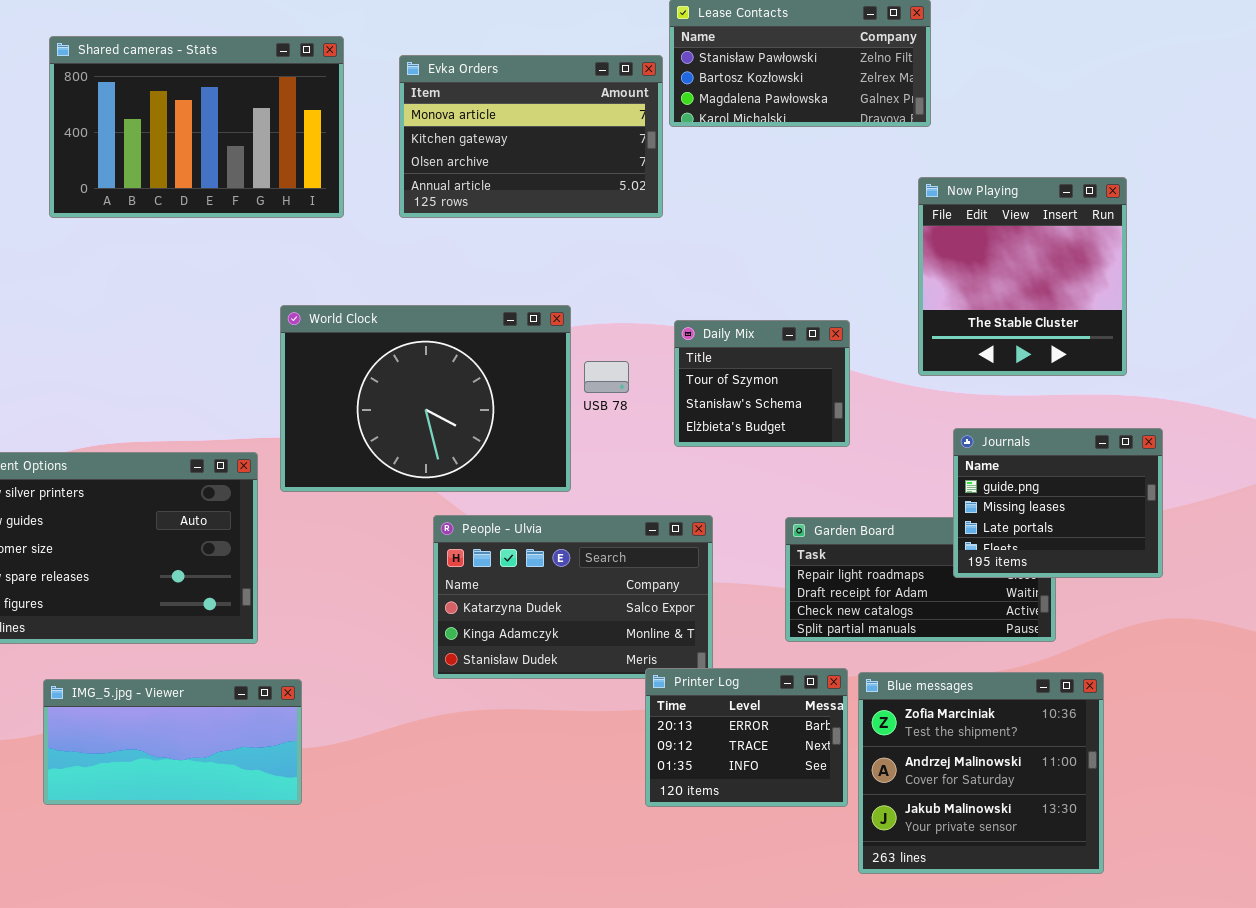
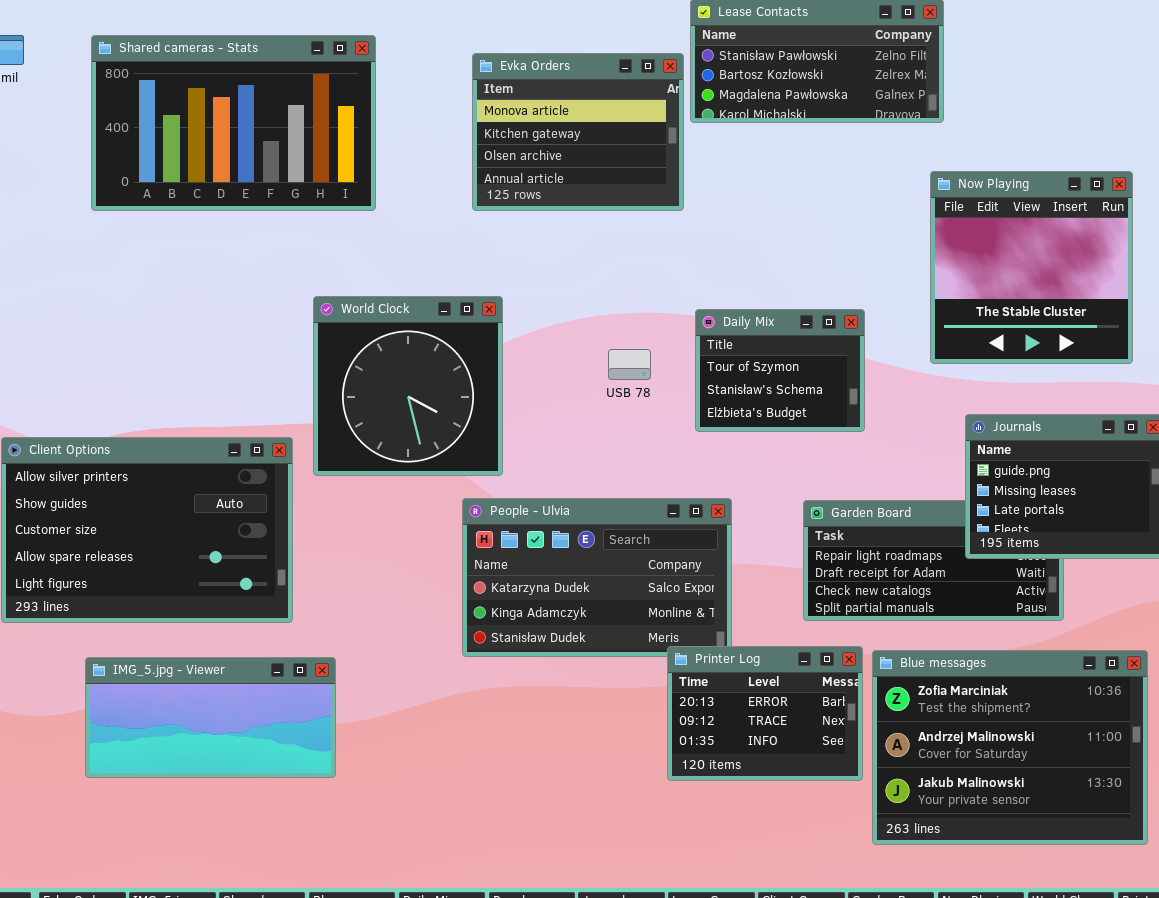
Evka Orders: [399,55,663,218] -> [472,53,684,211], resized
World Clock: [280,305,571,492] -> [313,296,503,476], resized
Blue messages: [858,672,1104,874] -> [872,650,1148,845], resized

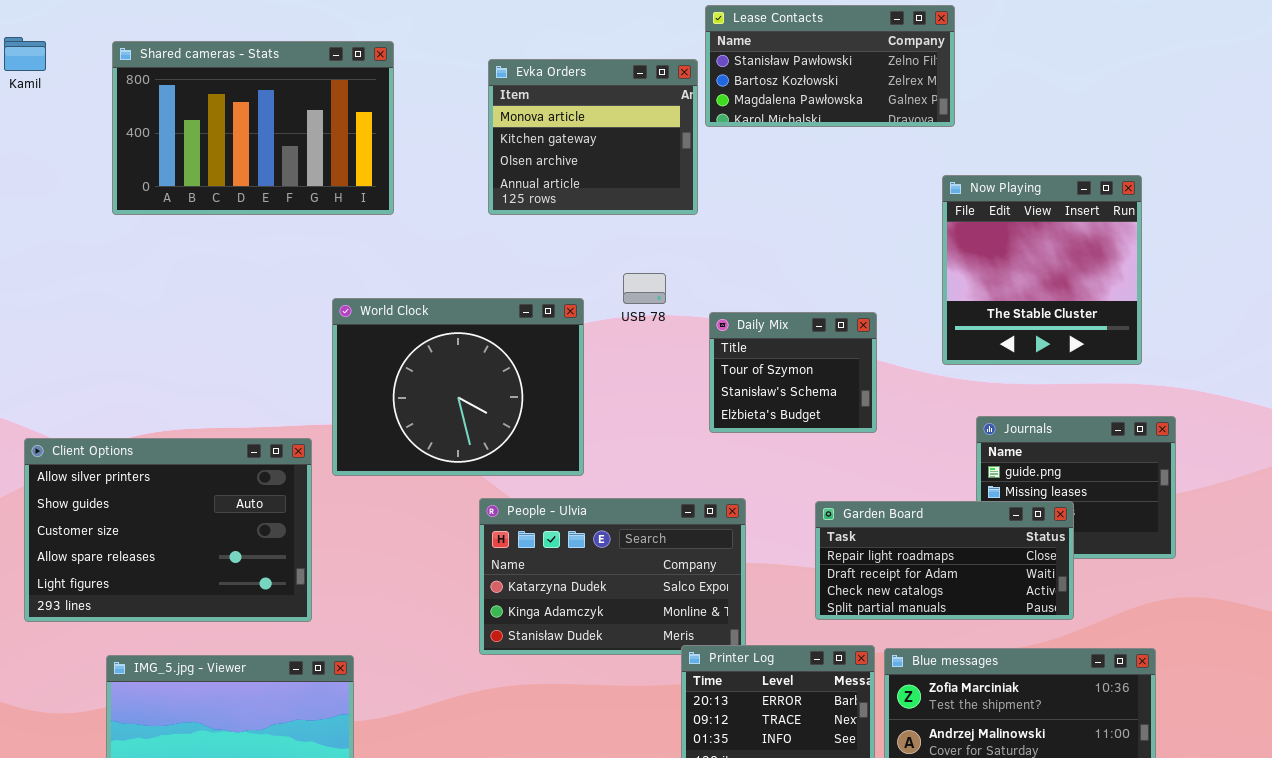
World Clock: [313,296,503,476] -> [332,298,584,476], resized
USB 78: [608,349,651,380] -> [623,273,666,304], moved
Garden Board: [803,500,1064,621] -> [815,501,1074,620], raised

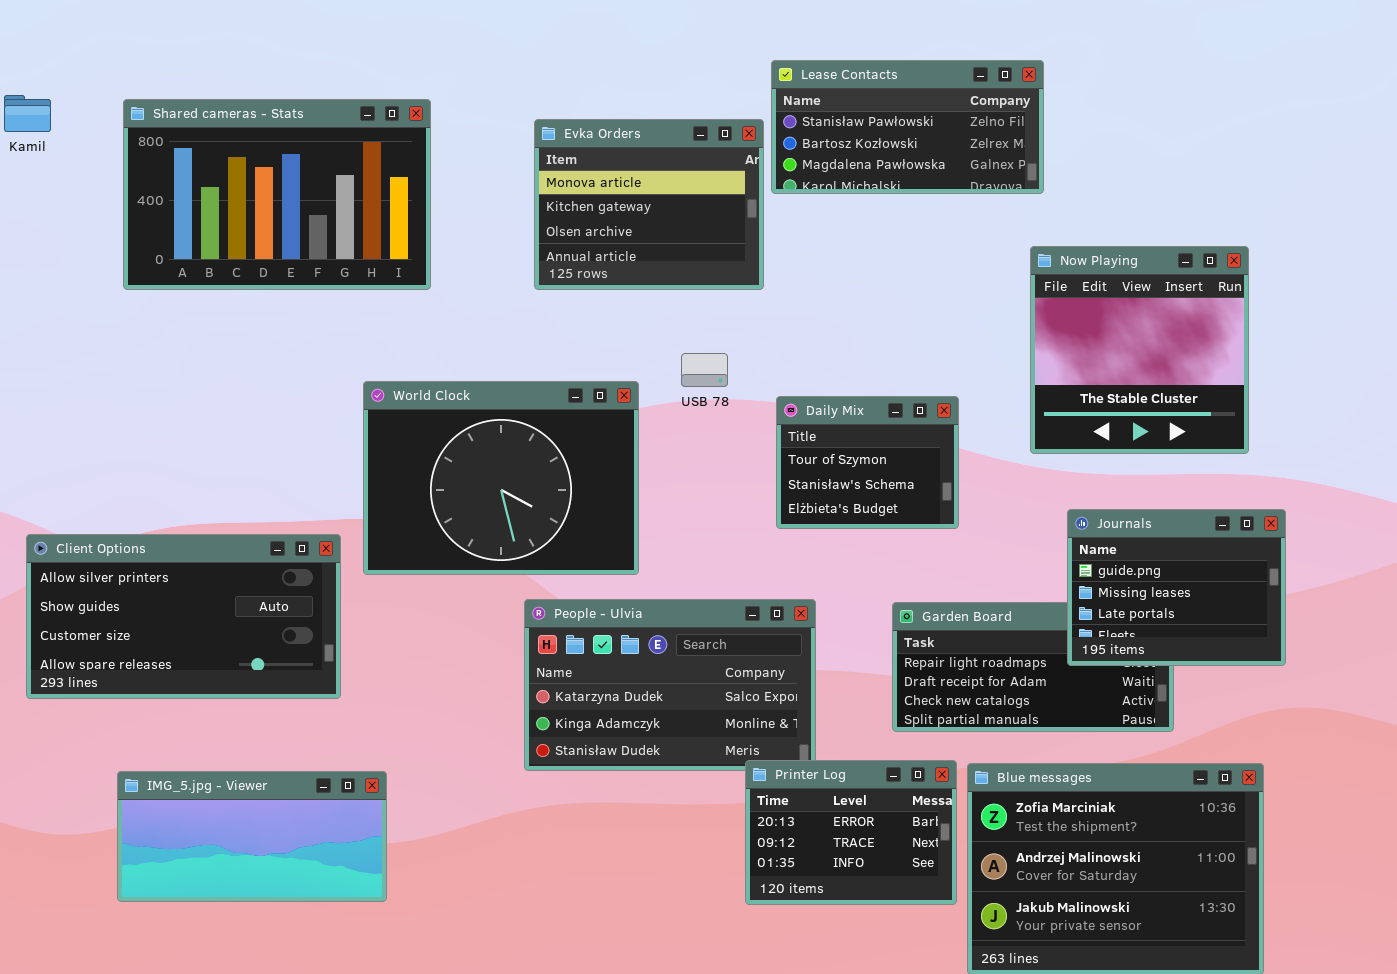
Journals: [976,416,1176,559] -> [1067,509,1286,666], raised
Client Options: [24,438,312,622] -> [26,534,341,699], resized

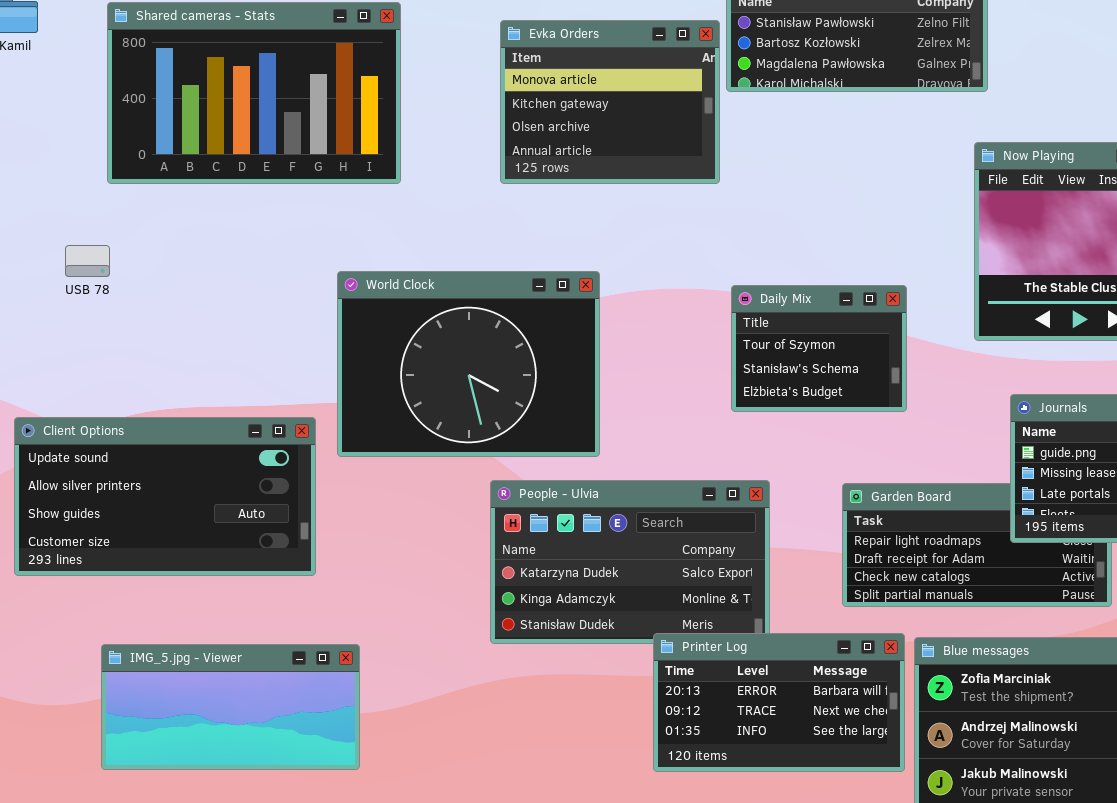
USB 78: [681,353,728,387] -> [65,245,110,277], moved
Client Options: [26,534,341,699] -> [14,417,316,576], scrolled up 1 row
Printer Log: [745,760,957,905] -> [653,633,905,772], resized

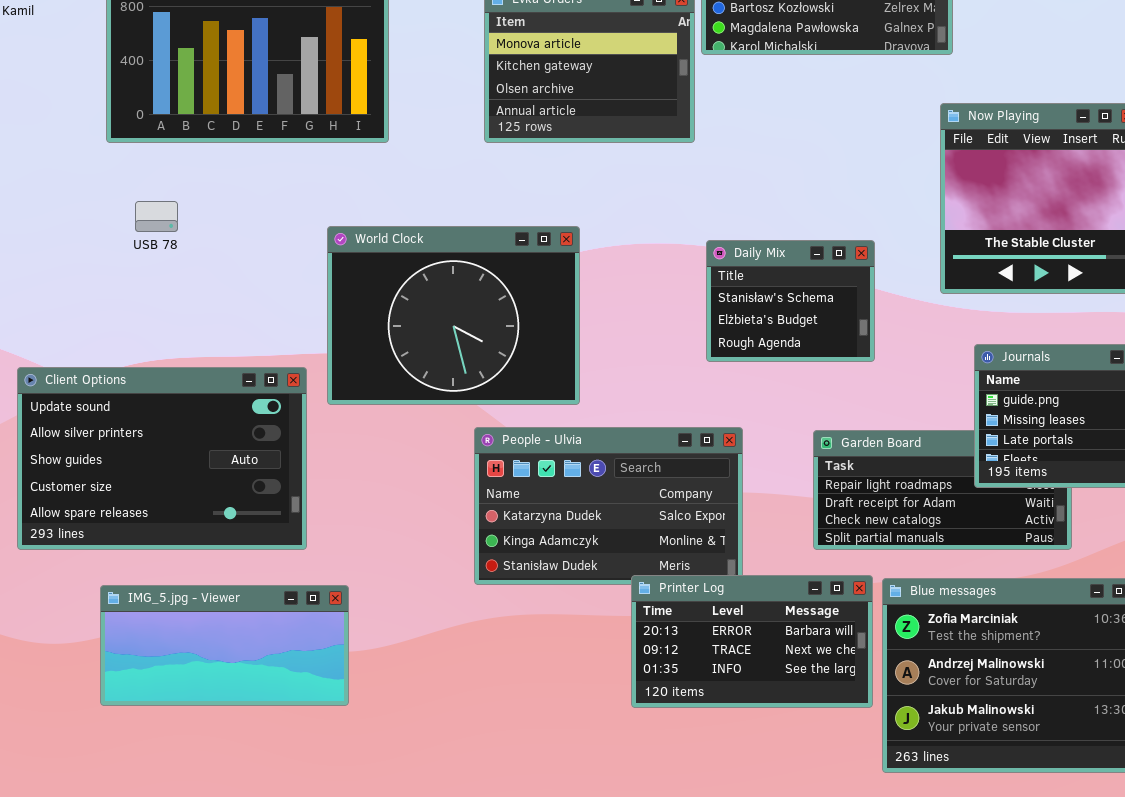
USB 78: [65,245,110,277] -> [135,201,178,232], moved
Daily Mix: [731,285,907,412] -> [706,240,875,362], scrolled down 1 row
Client Options: [14,417,316,576] -> [17,367,307,550], resized

